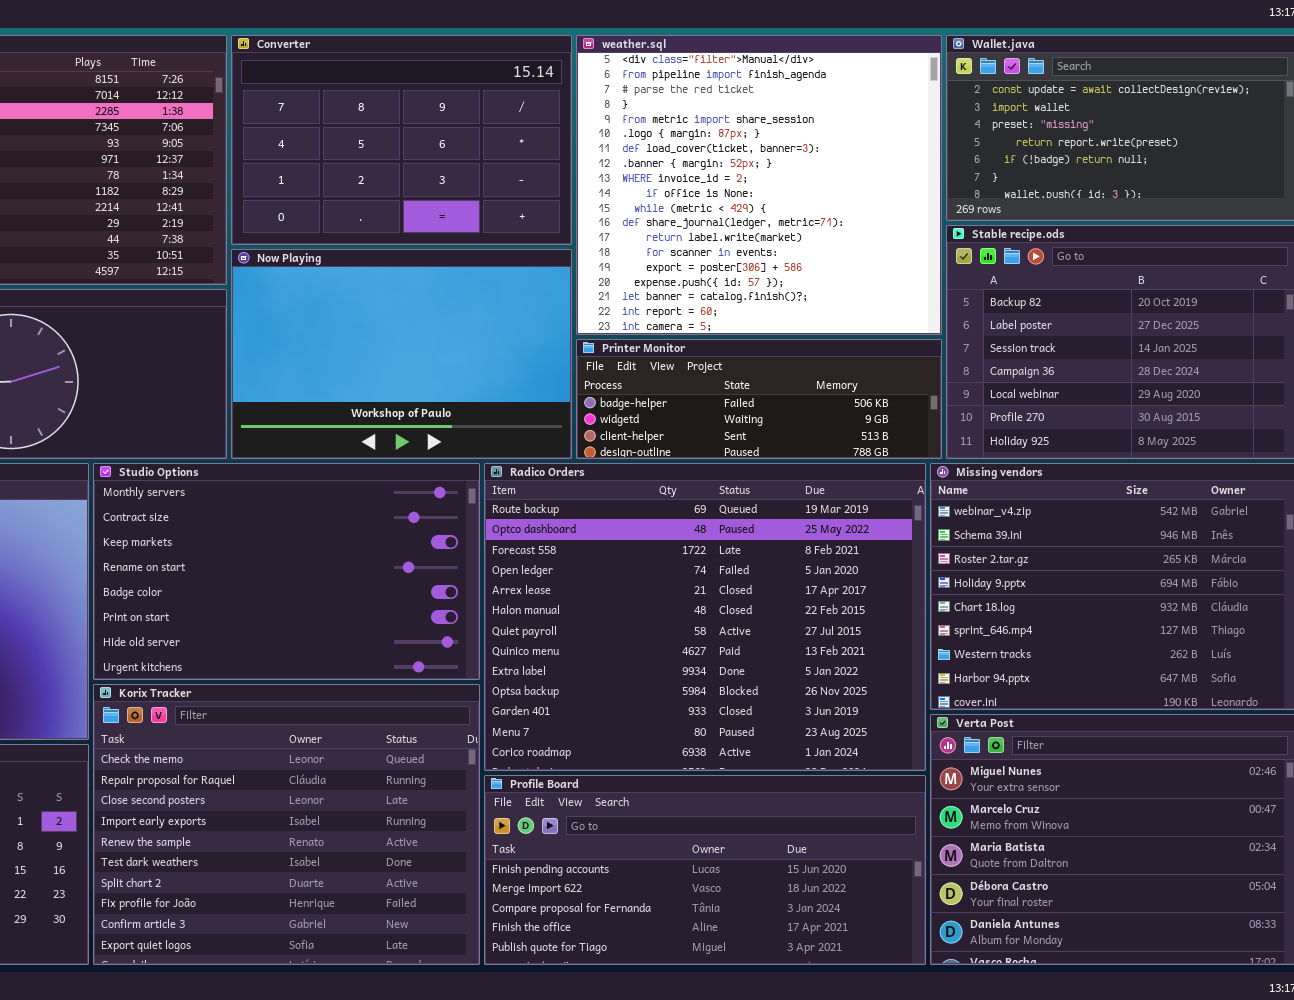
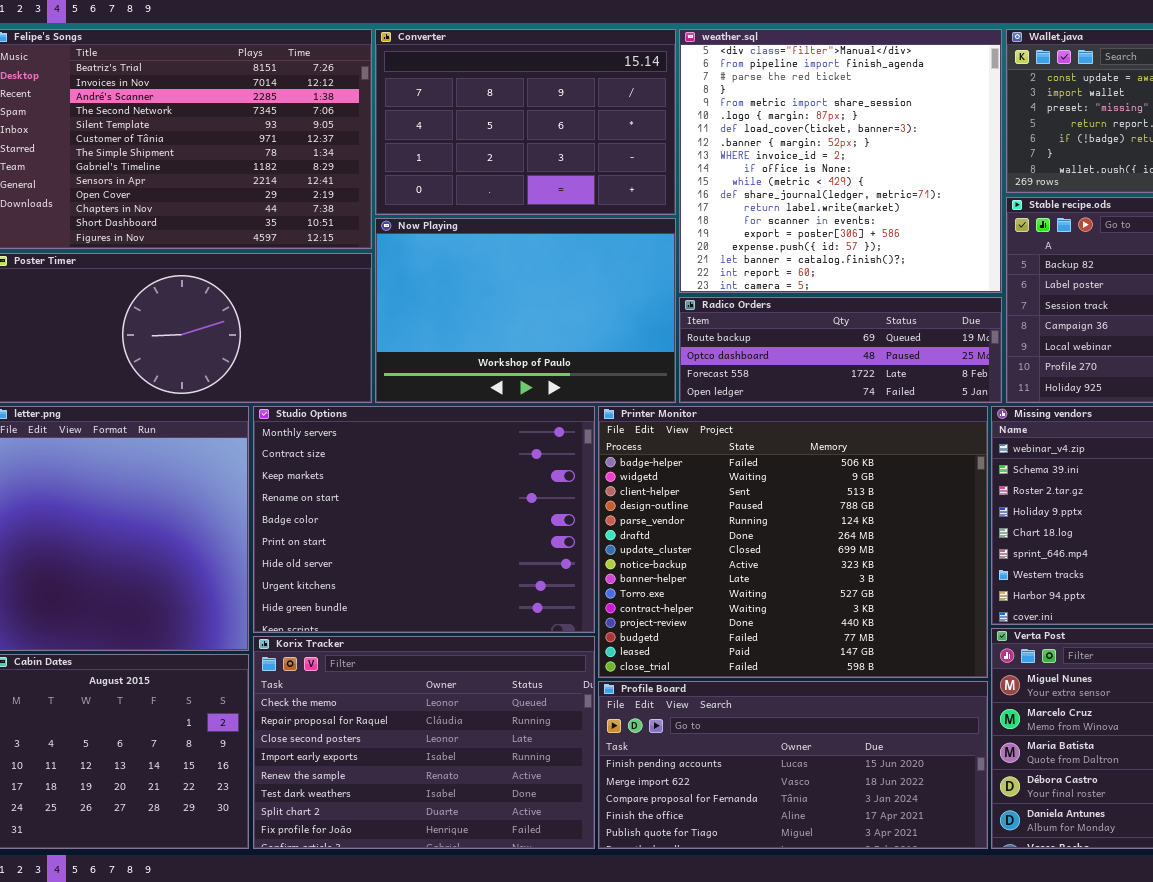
Printer Monitor: [576,339,942,459] -> [598,406,988,678], moved, resized
Studio Options: [93,463,480,680] -> [253,406,595,633], resized
Radico Orders: [484,463,926,771] -> [679,297,1002,403], moved, resized
Korix Tracker: [93,684,480,965] -> [253,636,595,849], resized

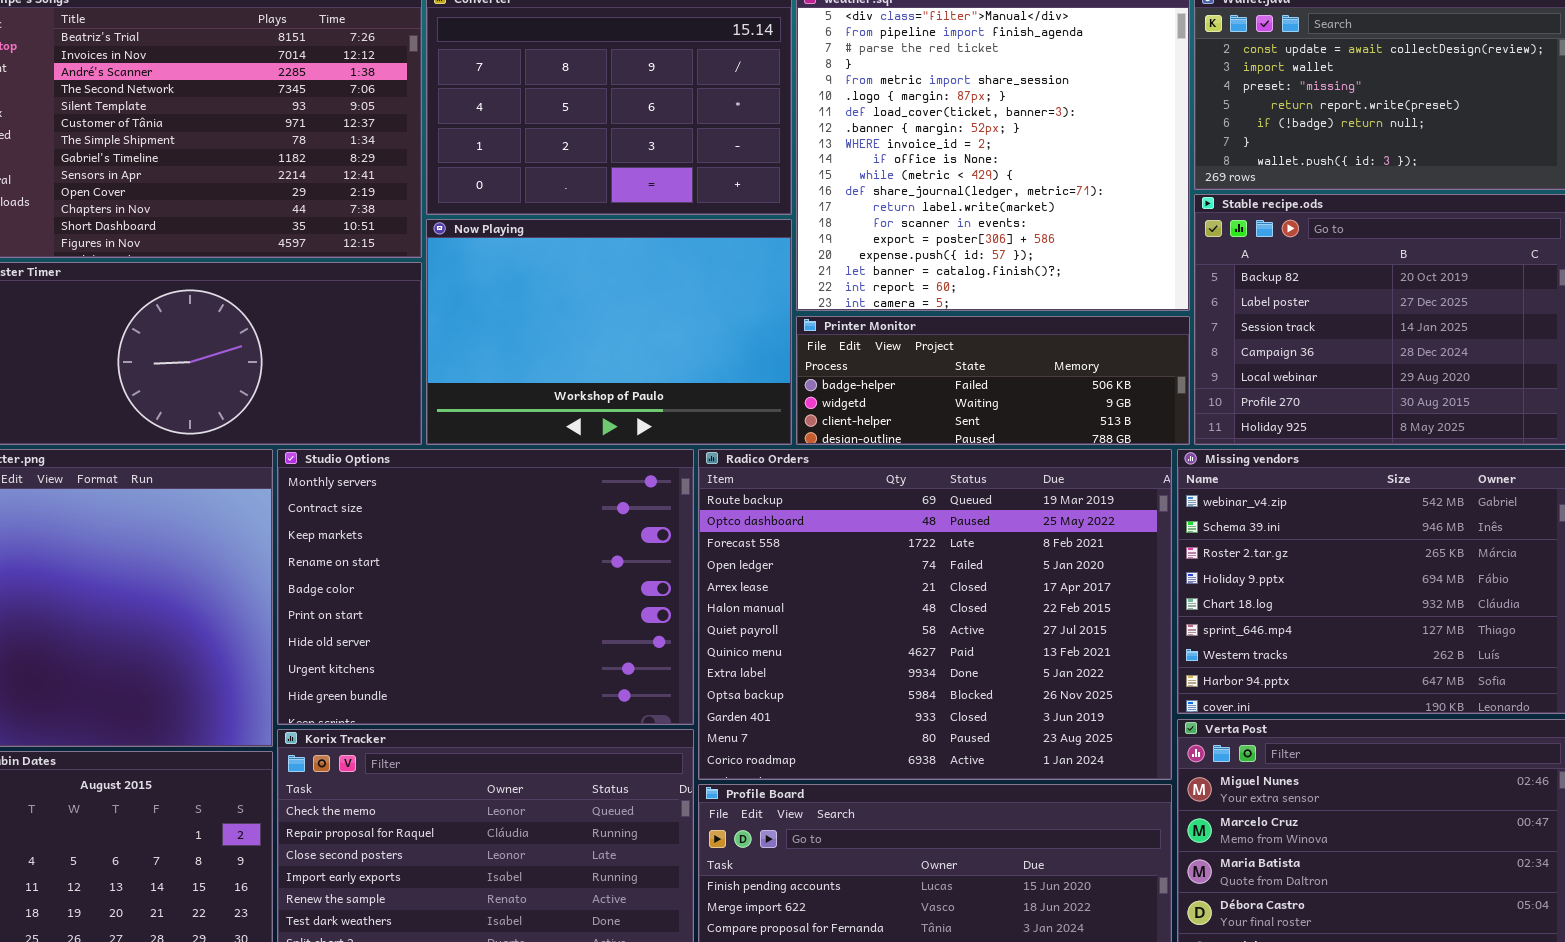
Radico Orders: [679,297,1002,403] -> [698,449,1172,780], moved, resized
Printer Monitor: [598,406,988,678] -> [796,316,1190,445], moved, resized

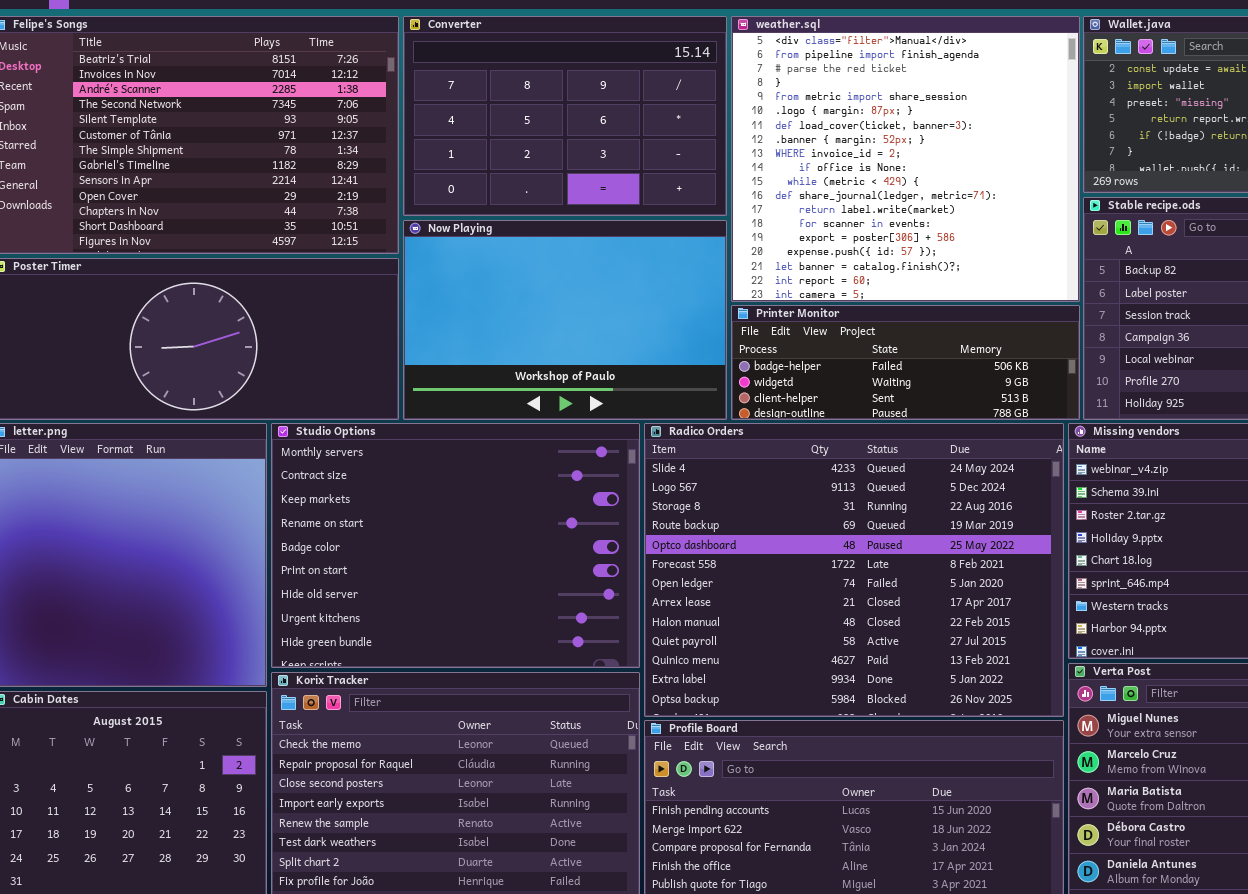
Radico Orders: [698,449,1172,780] -> [644,423,1064,717], scrolled up 3 rows

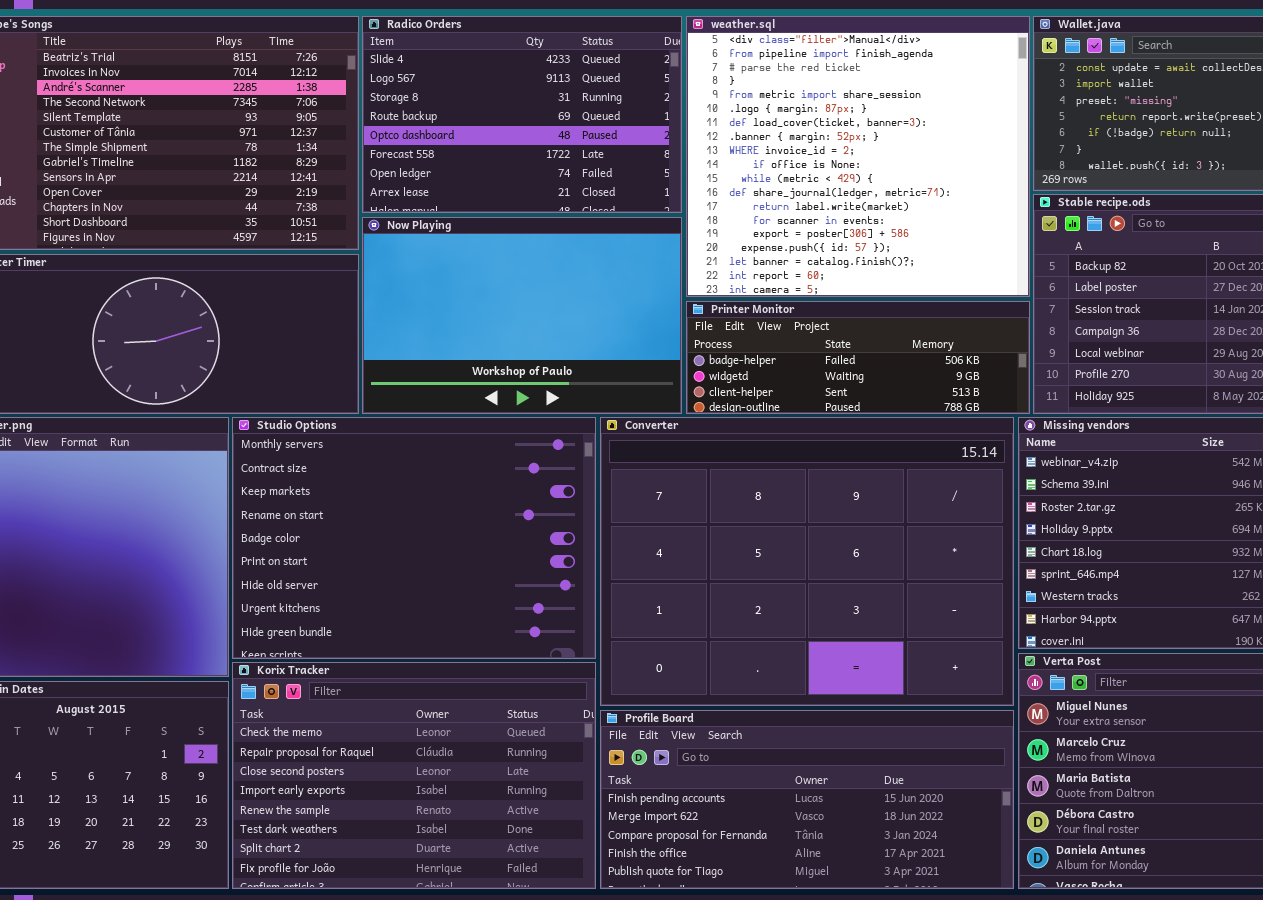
Converter: [403,16,727,216] -> [600,417,1014,706], moved, resized
Radico Orders: [644,423,1064,717] -> [362,16,682,213], moved, resized

